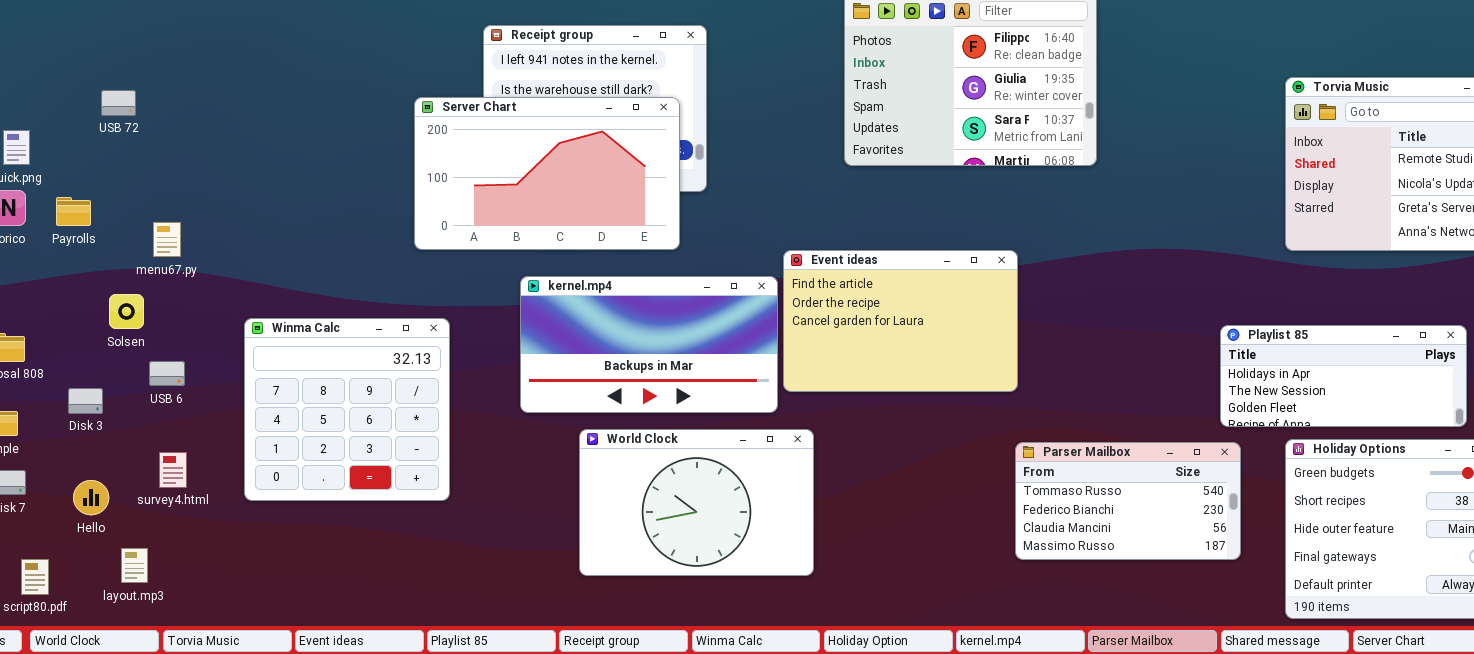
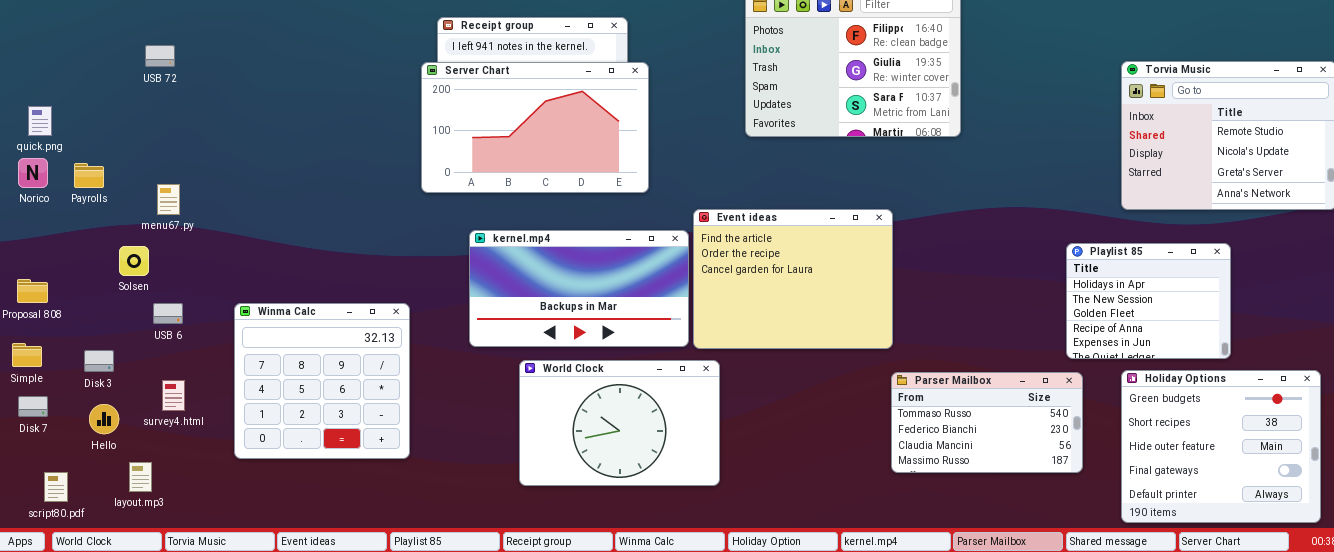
USB 72: [101,90,136,116] -> [145,45,175,67], moved
Server Chart: [414,97,680,250] -> [421,62,649,193], moved
Event ideas: [783,250,1018,392] -> [693,209,893,349], resized
Winma Calc: [244,318,450,501] -> [234,303,410,459], moved
Playlist 85: [1220,325,1467,427] -> [1066,243,1231,359], resized
Disk 3: [68,388,103,414] -> [84,350,114,372], moved

